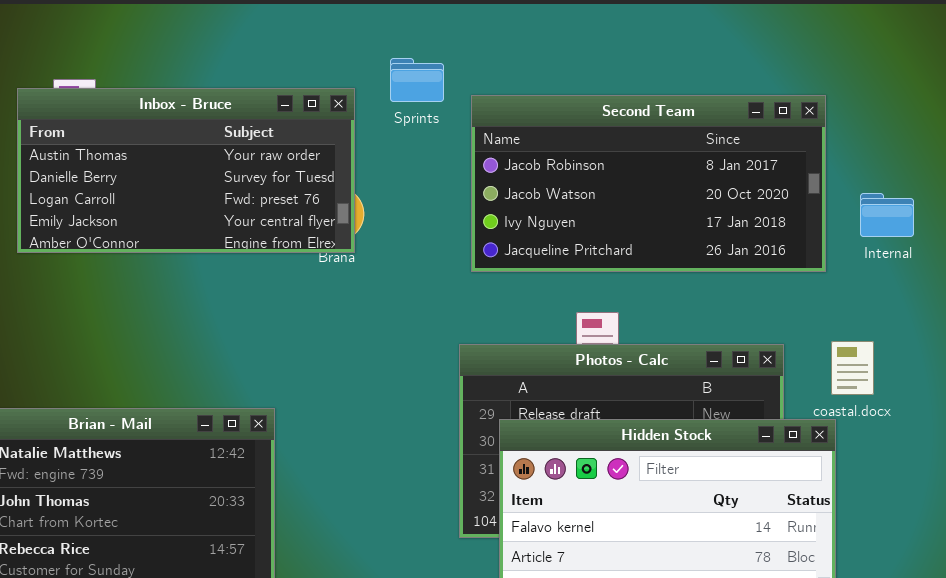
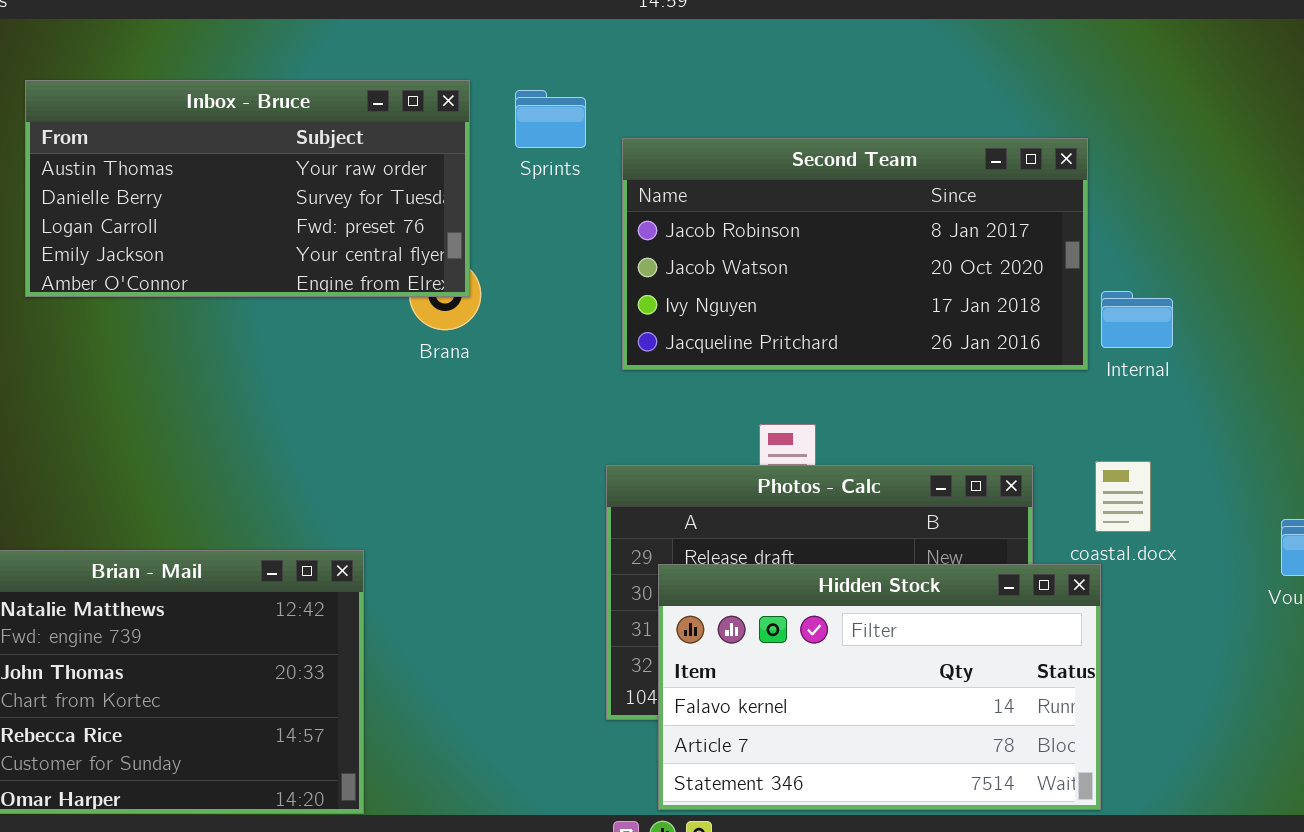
Inbox - Bruce: [17,88,355,253] -> [25,80,470,297], moved
Internal: [860,193,914,237] -> [1101,291,1173,348], moved

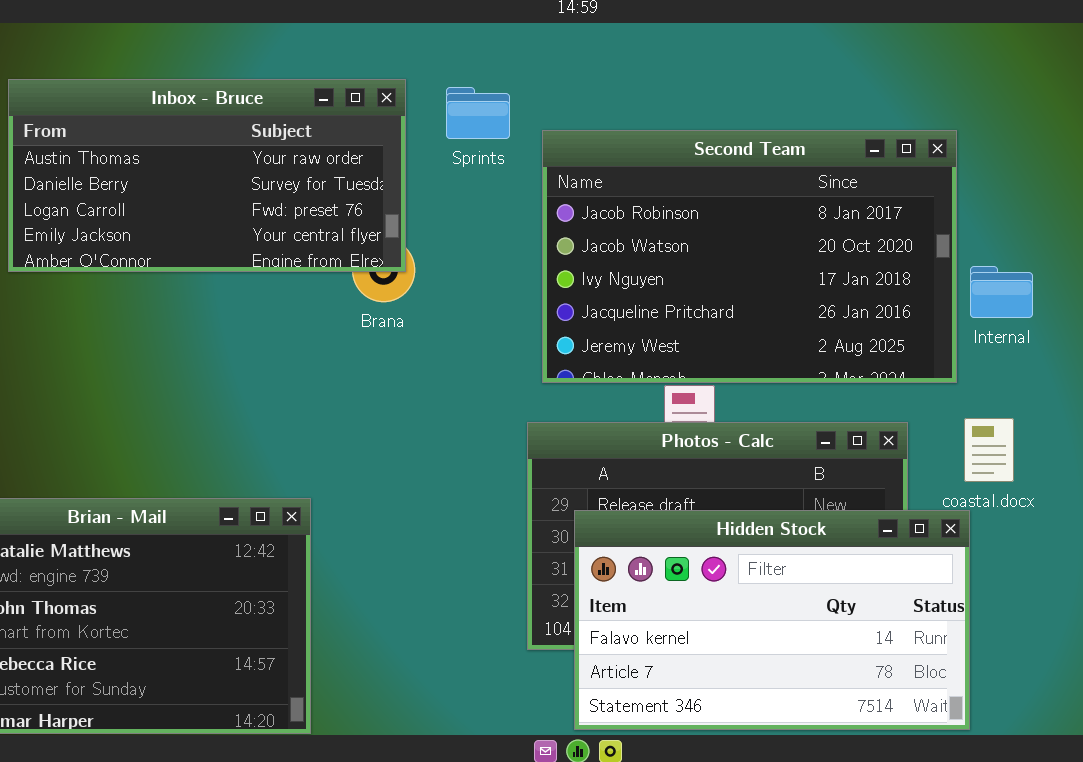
Second Team: [622,138,1088,370] -> [542,130,957,383], resized

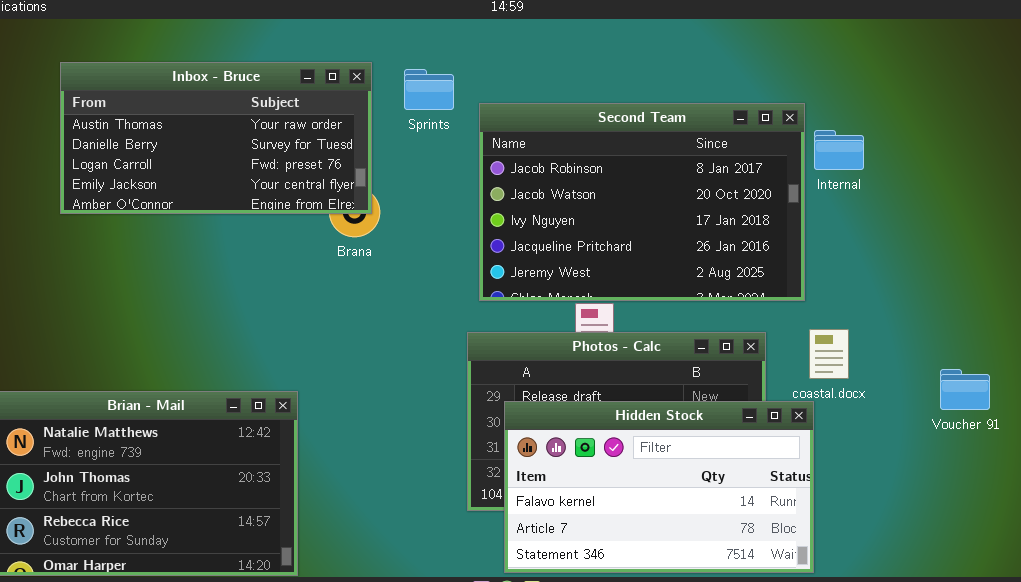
Internal: [970,266,1033,318] -> [814,130,864,170], moved

